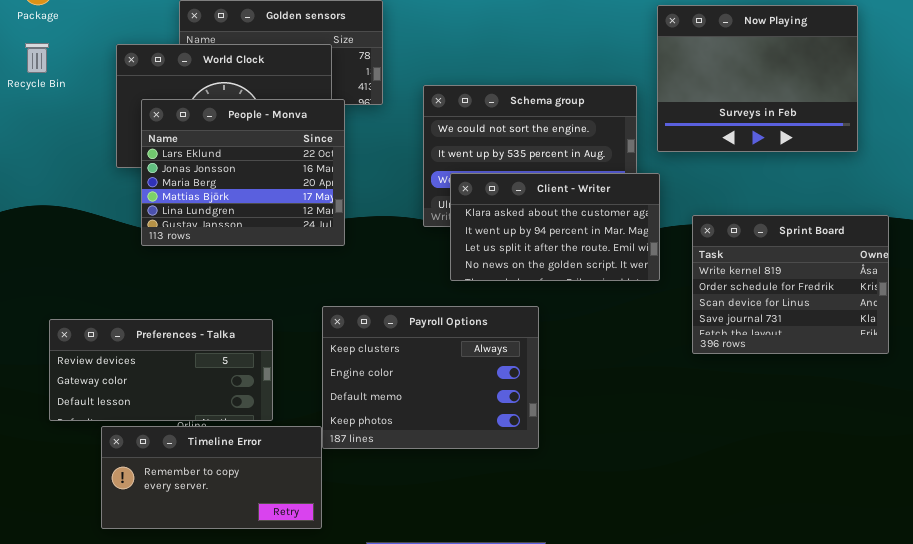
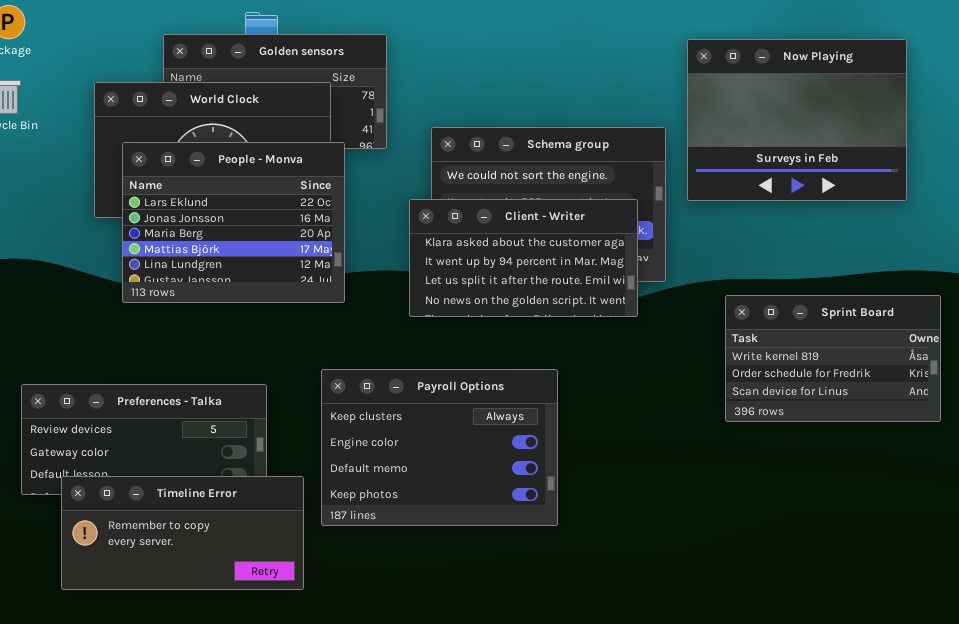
Client - Writer: [450,173,660,281] -> [409,199,638,317], moved
Sprint Board: [692,215,889,354] -> [725,295,941,422], resized
Timeline Error: [101,426,322,529] -> [61,476,304,590], moved

